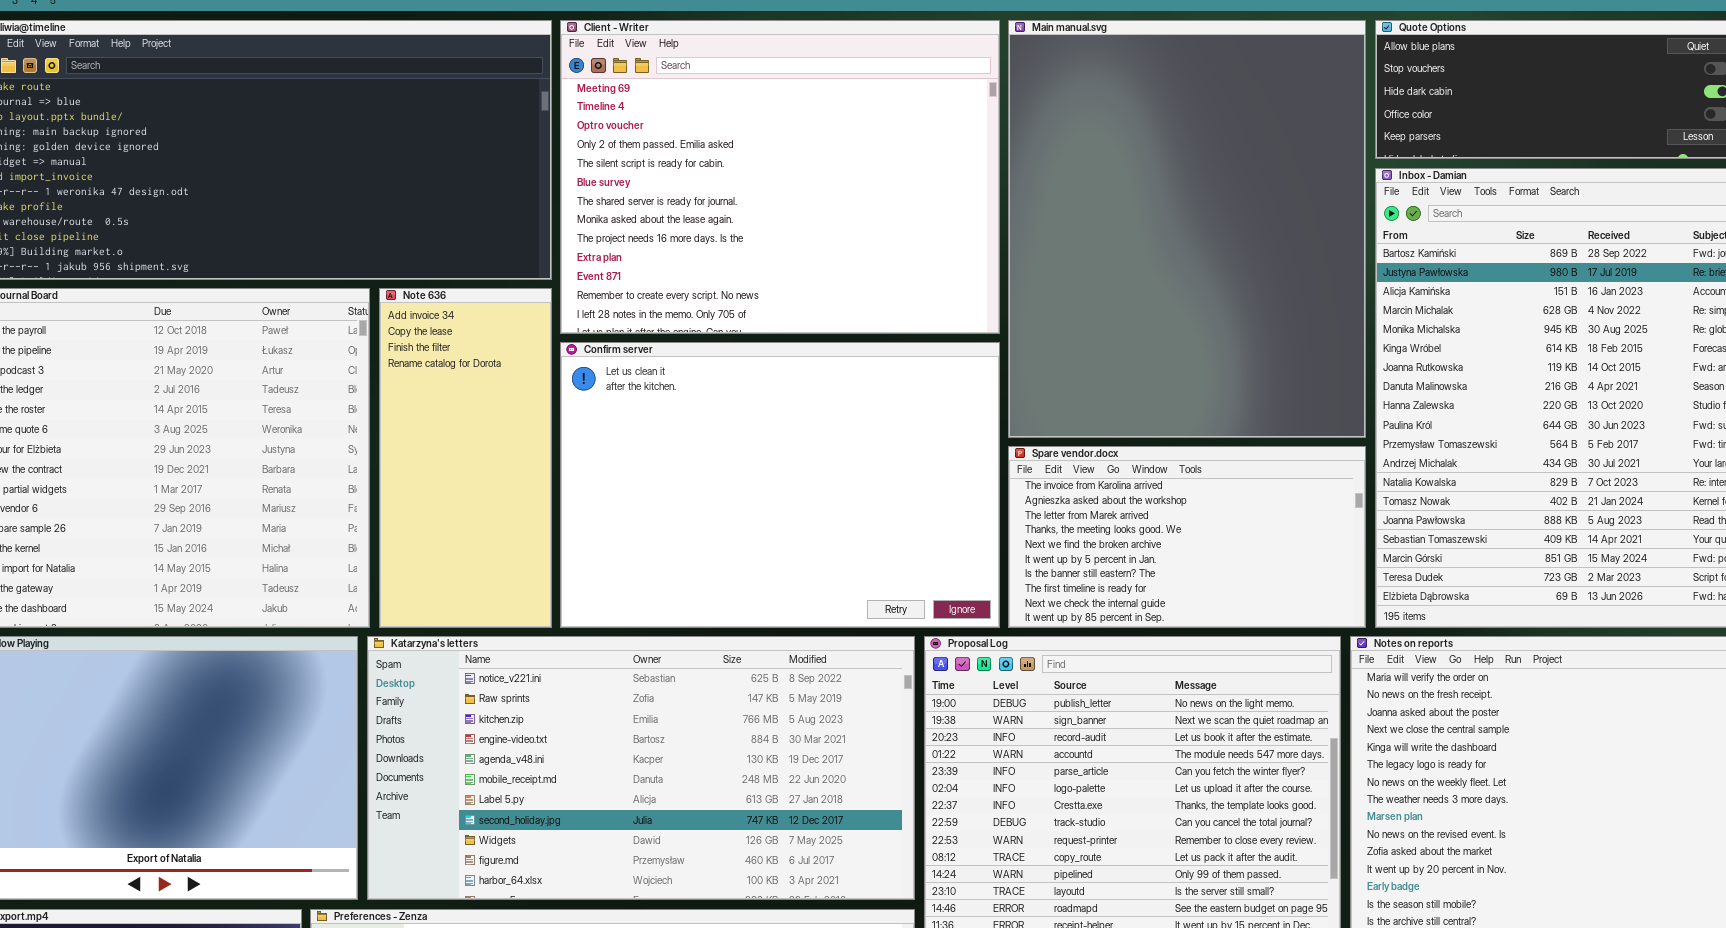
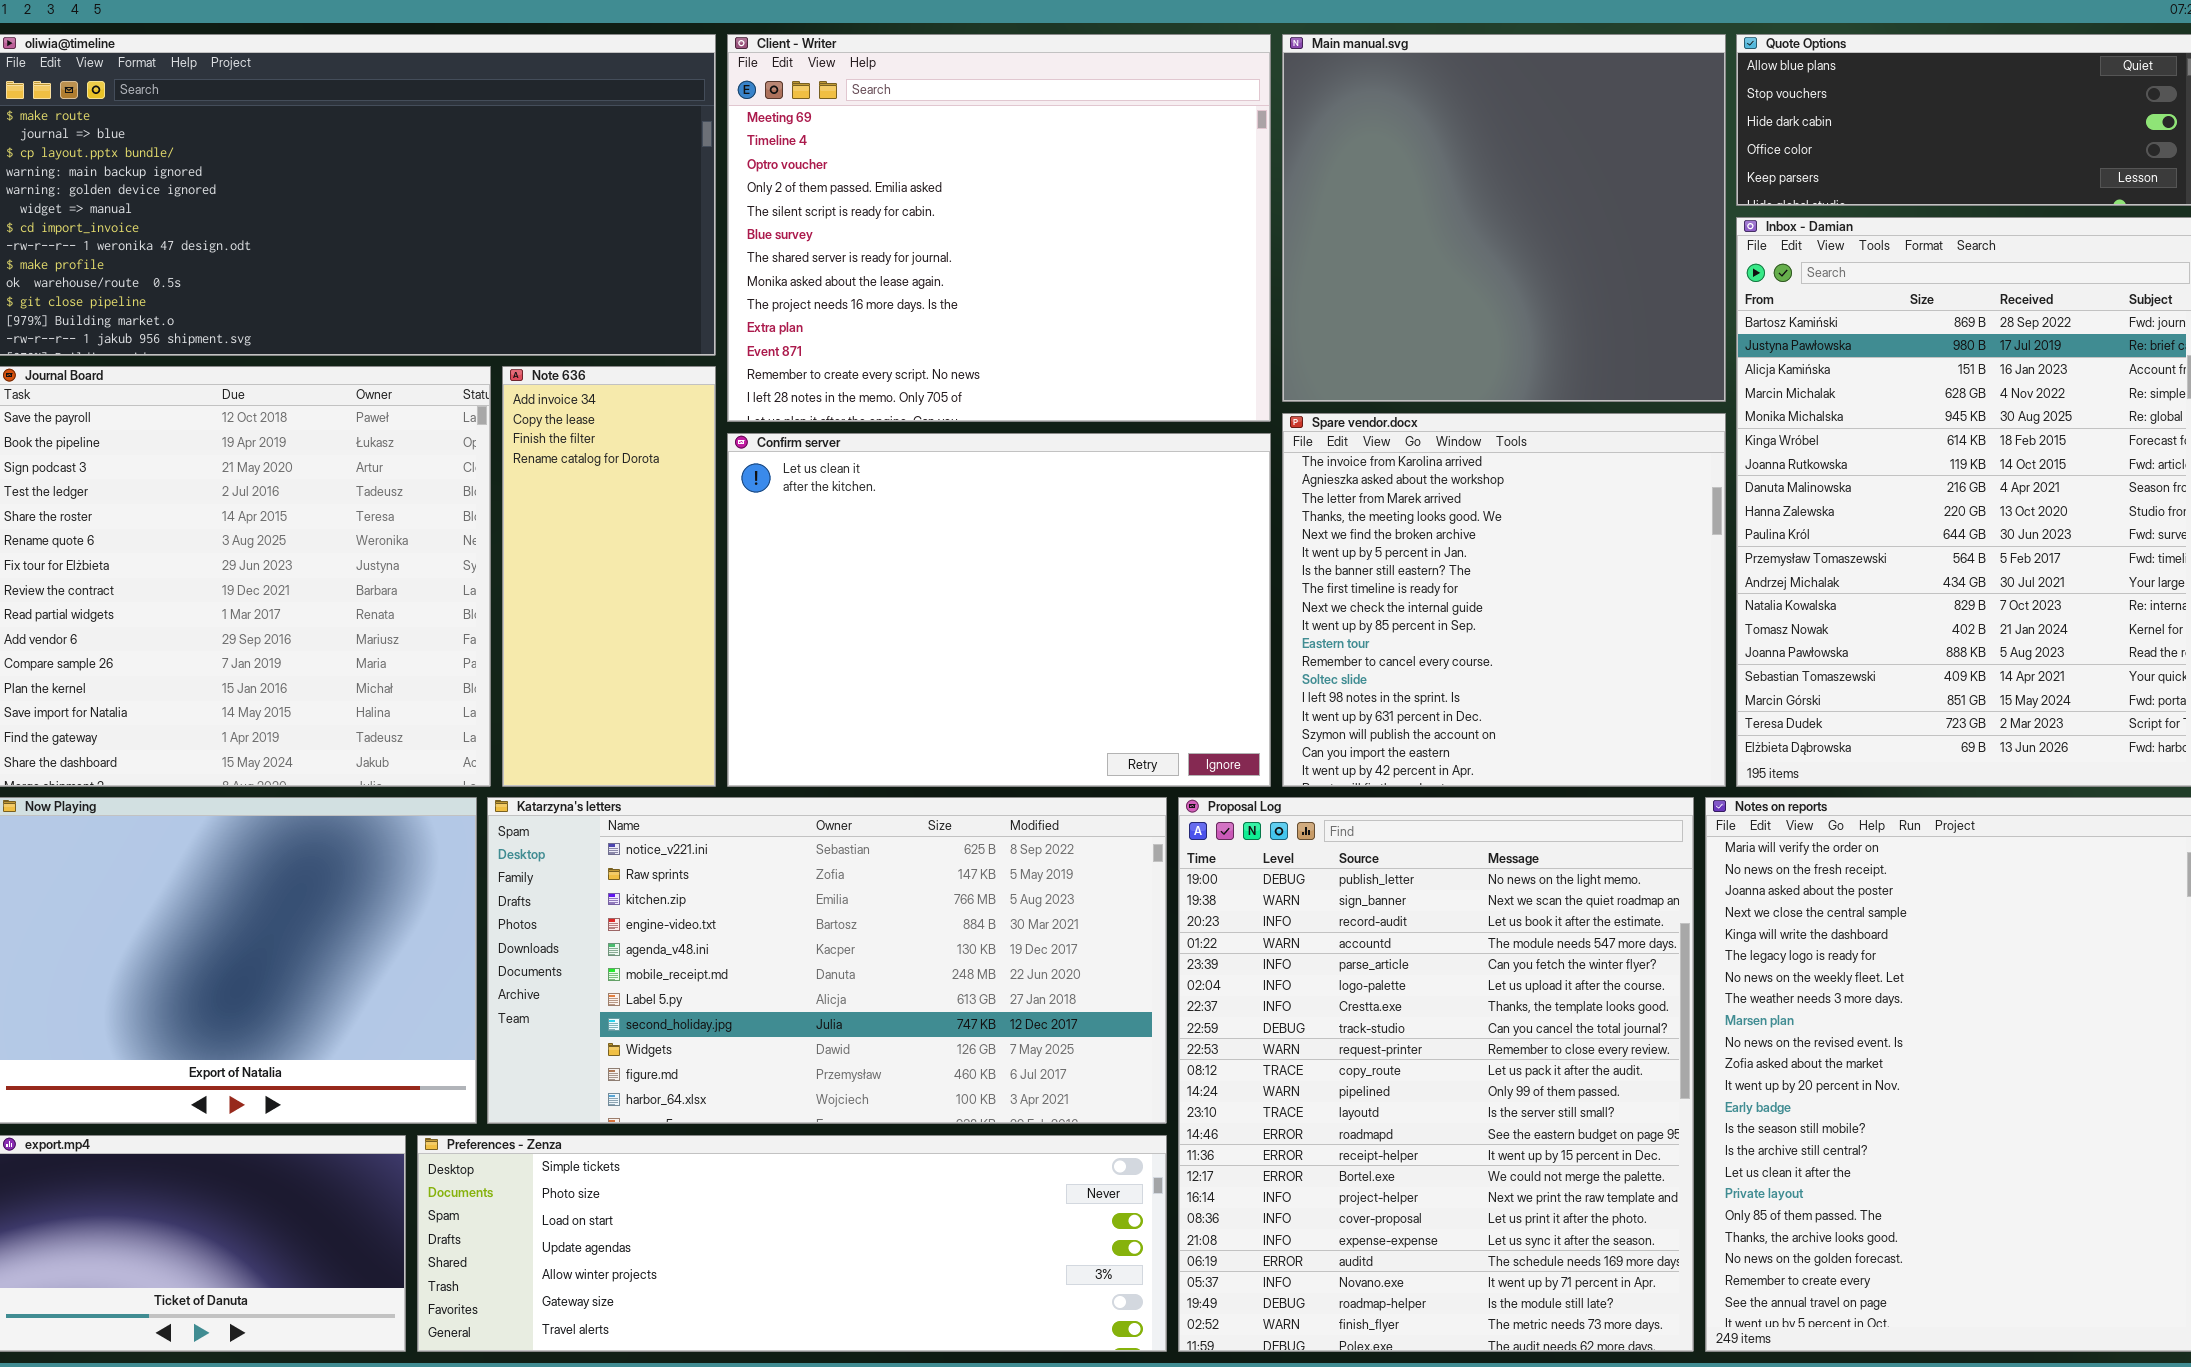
Main manual.svg: [1008,20,1366,438] -> [1282,34,1726,402], resized
Spare vendor.docx: [1008,446,1366,628] -> [1282,413,1726,787], resized

